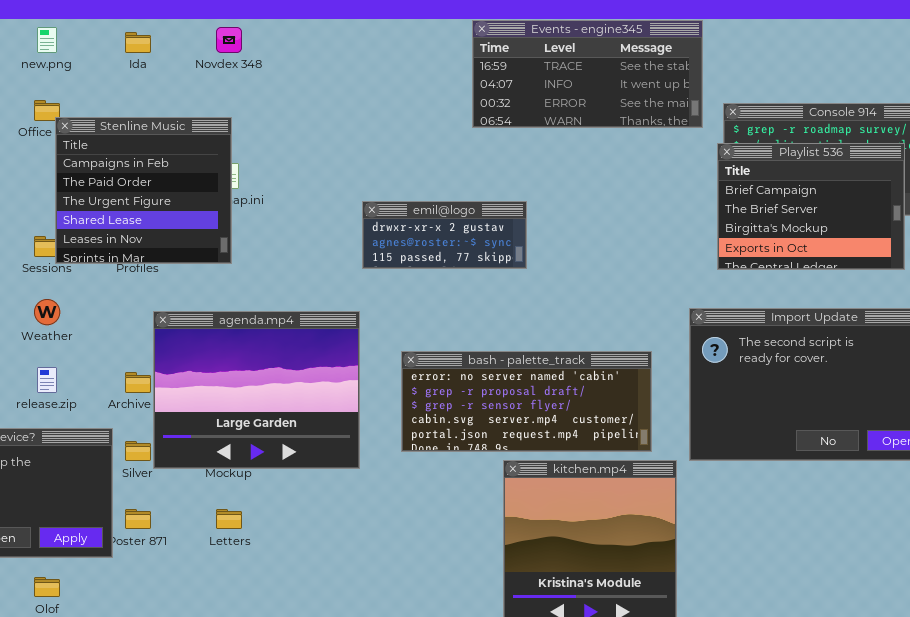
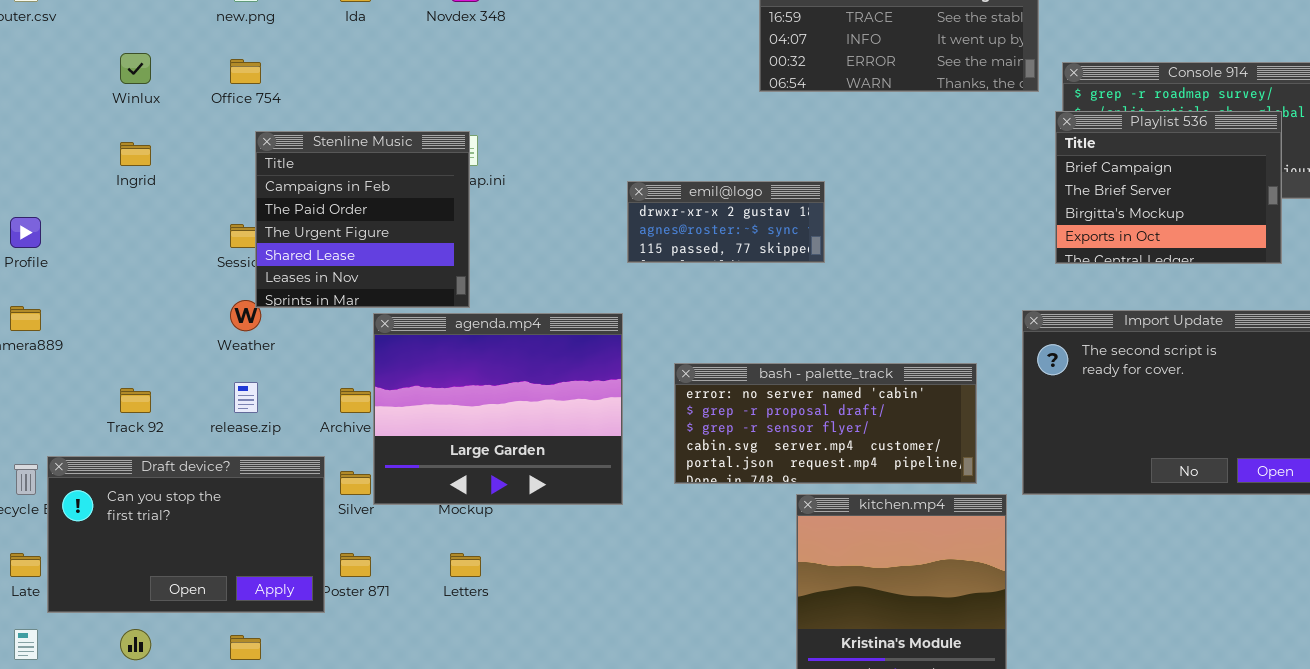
Stenline Music: [55,117,232,264] -> [255,131,470,308], moved

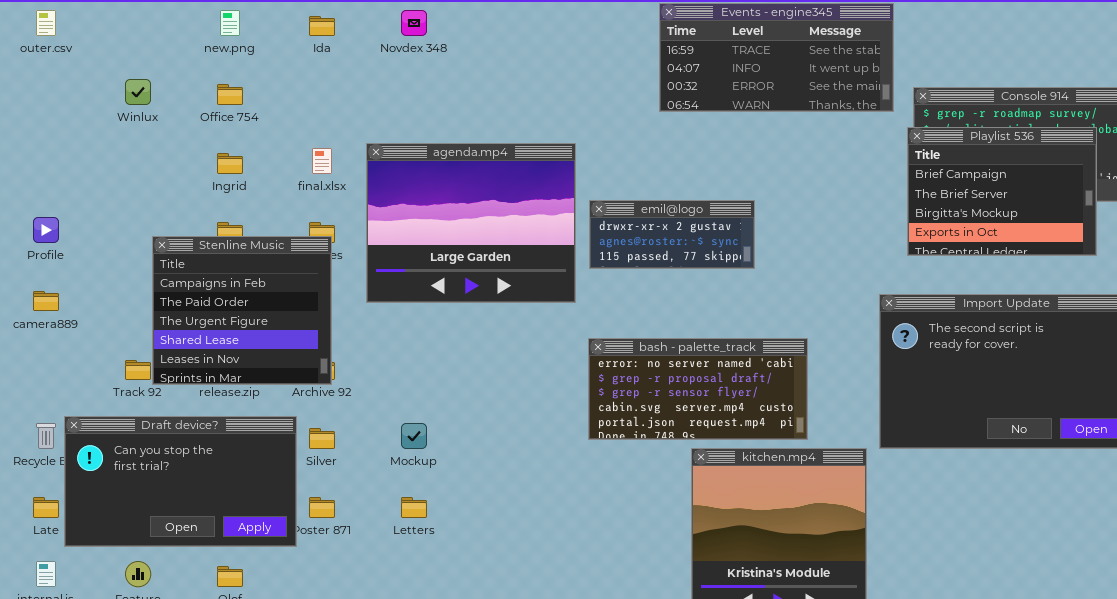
Stenline Music: [255,131,470,308] -> [152,236,332,385], moved
Ingrid: [120,142,151,166] -> [217,153,243,174], moved
emil@logo: [627,181,825,263] -> [589,200,755,269], moved
agenda.mp4: [373,313,623,505] -> [366,143,576,303], moved
bash - palette_track: [674,363,977,484] -> [588,338,808,440], resized

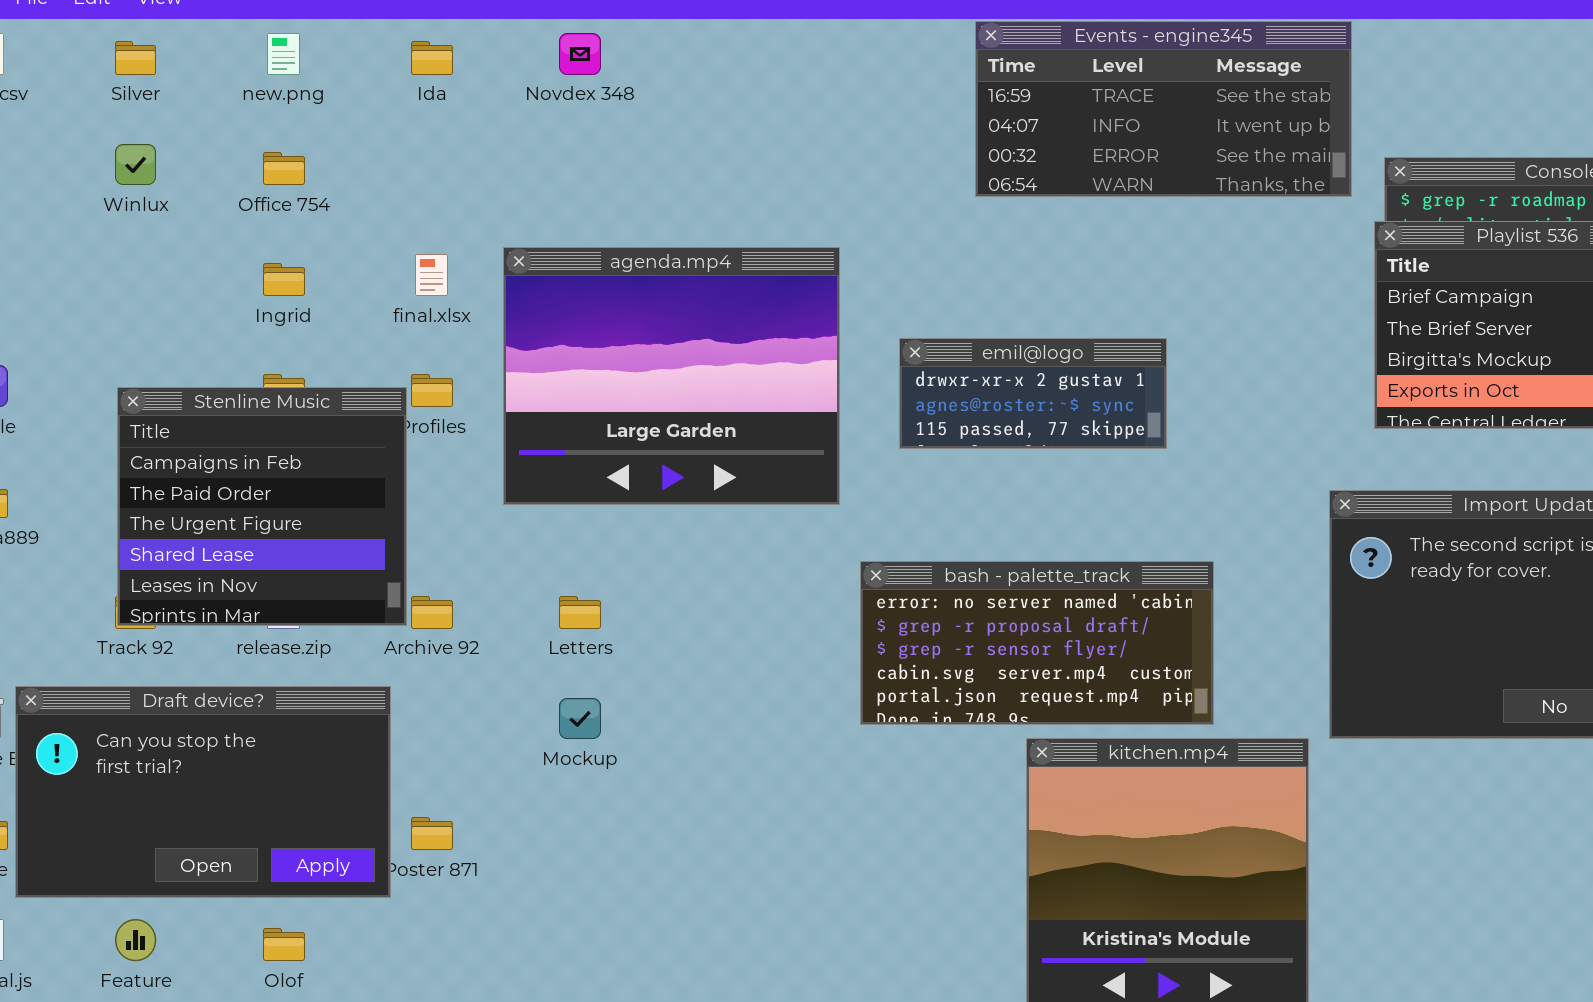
emil@logo: [589,200,755,269] -> [899,338,1167,449], moved
Stenline Music: [152,236,332,385] -> [117,387,407,626], moved
Silver: [309,428,335,449] -> [115,41,156,75], moved
Letters: [401,497,427,518] -> [559,596,601,629], moved

